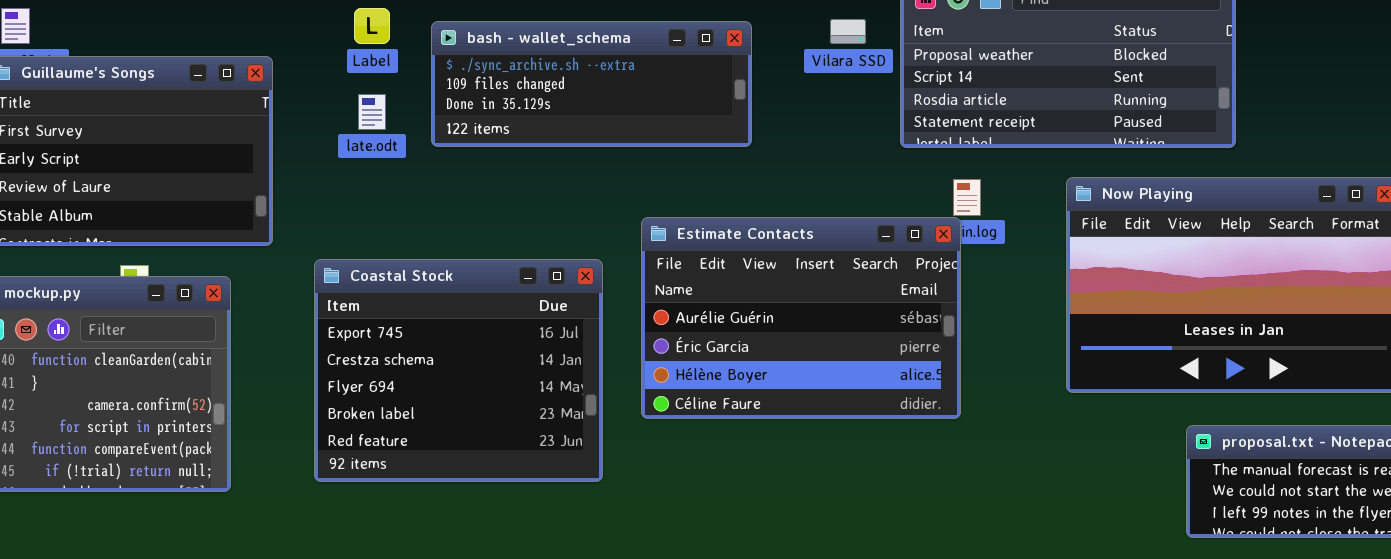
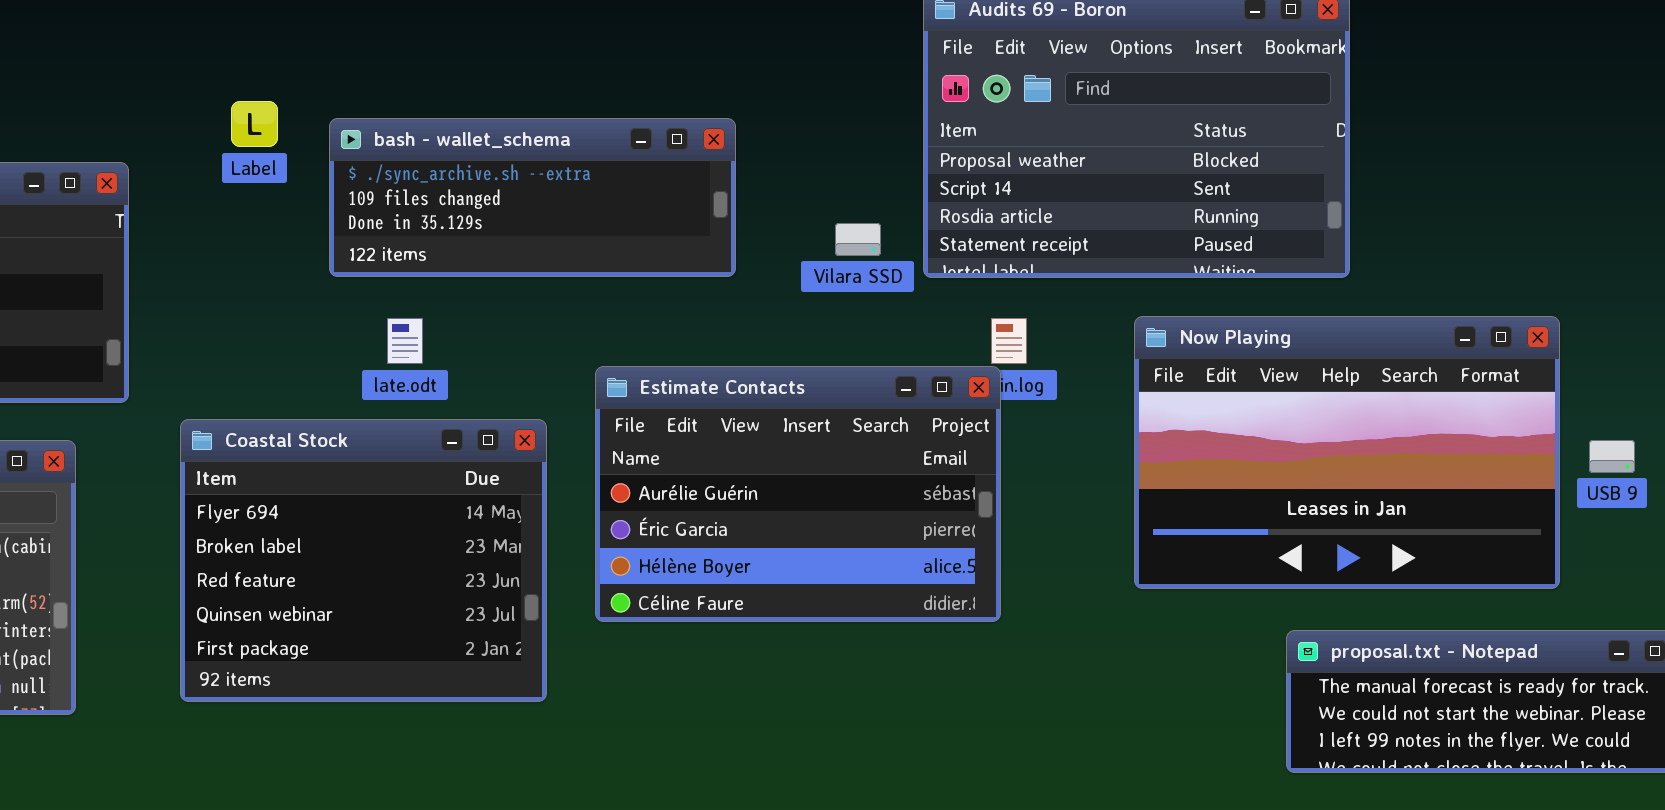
Vilara SSD: [830,19,866,44] -> [835,223,881,256], moved
late.odt: [358,94,386,130] -> [387,318,423,364], moved
Coastal Stock: [314,259,603,482] -> [180,419,547,702], scrolled down 2 rows

